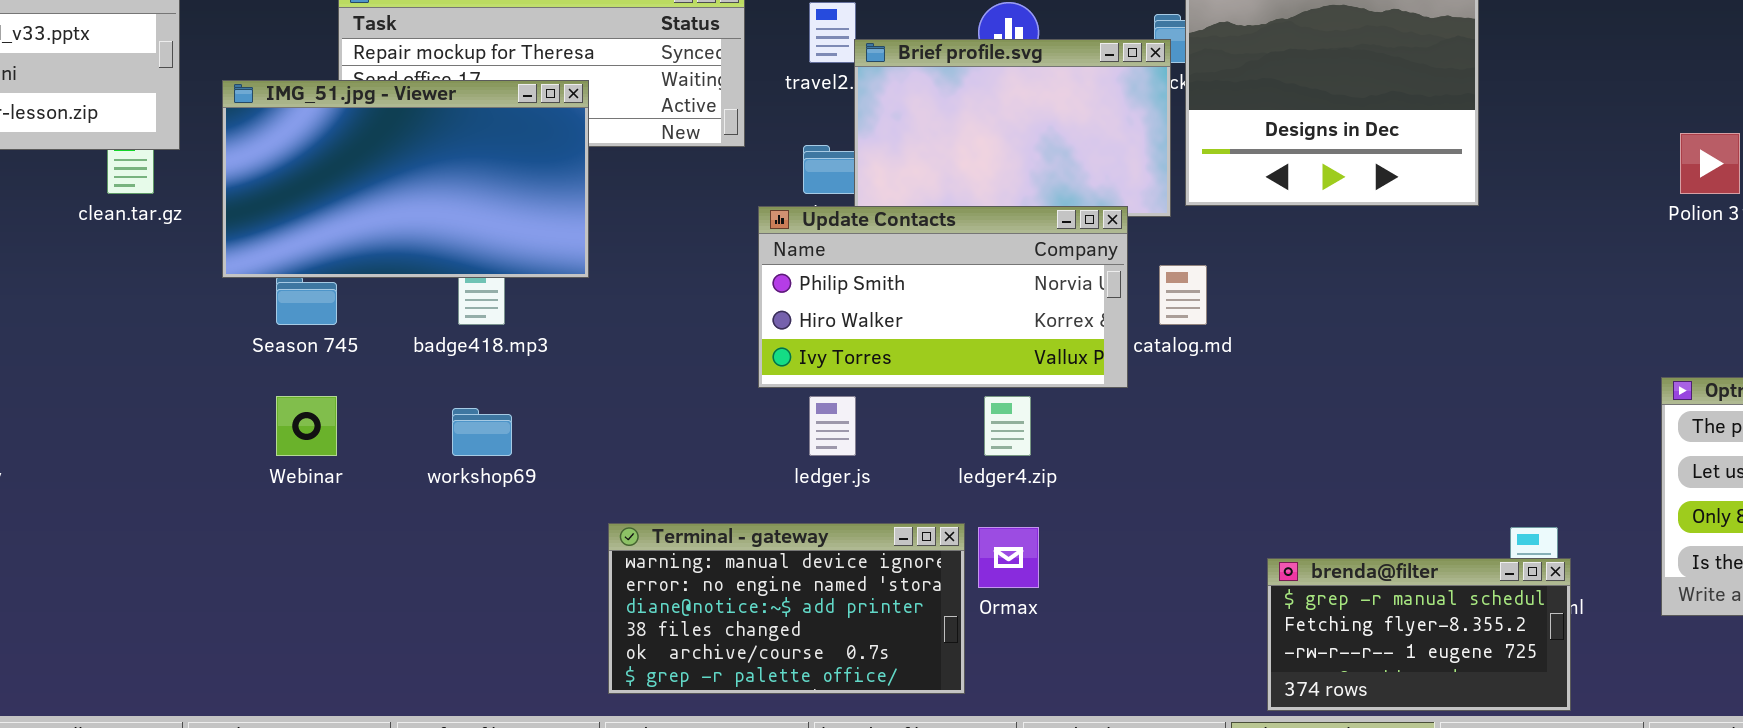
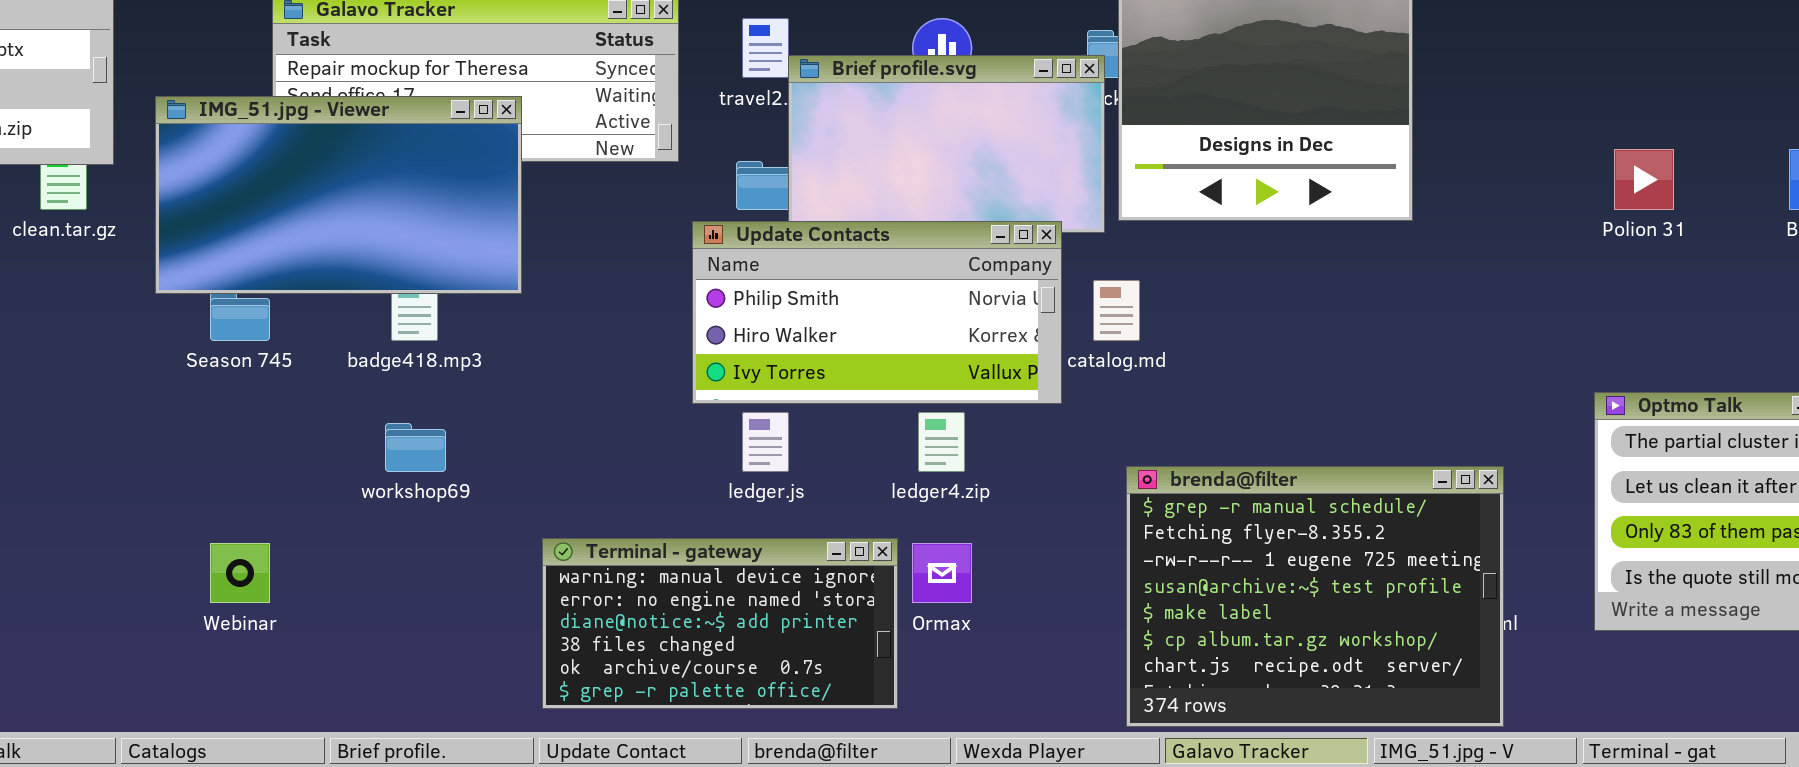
Webinar: [276,396,337,456] -> [210,543,270,603], moved
brenda@filter: [1267,558,1571,711] -> [1126,466,1504,727], resized

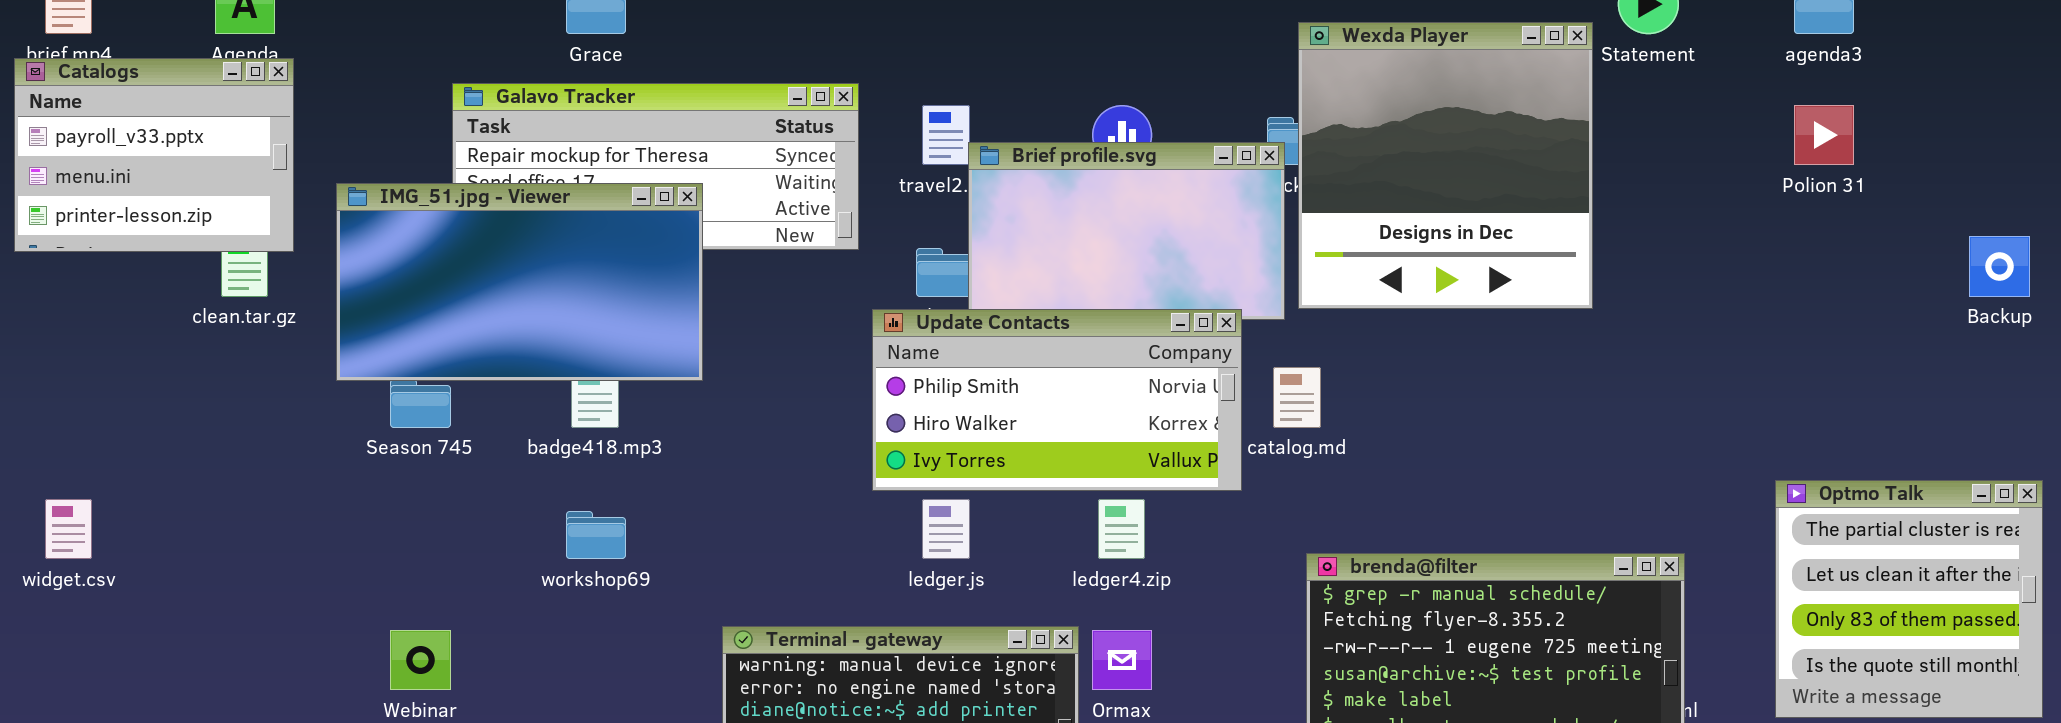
Polion 31: [1614,149,1674,210] -> [1794,105,1854,165], moved

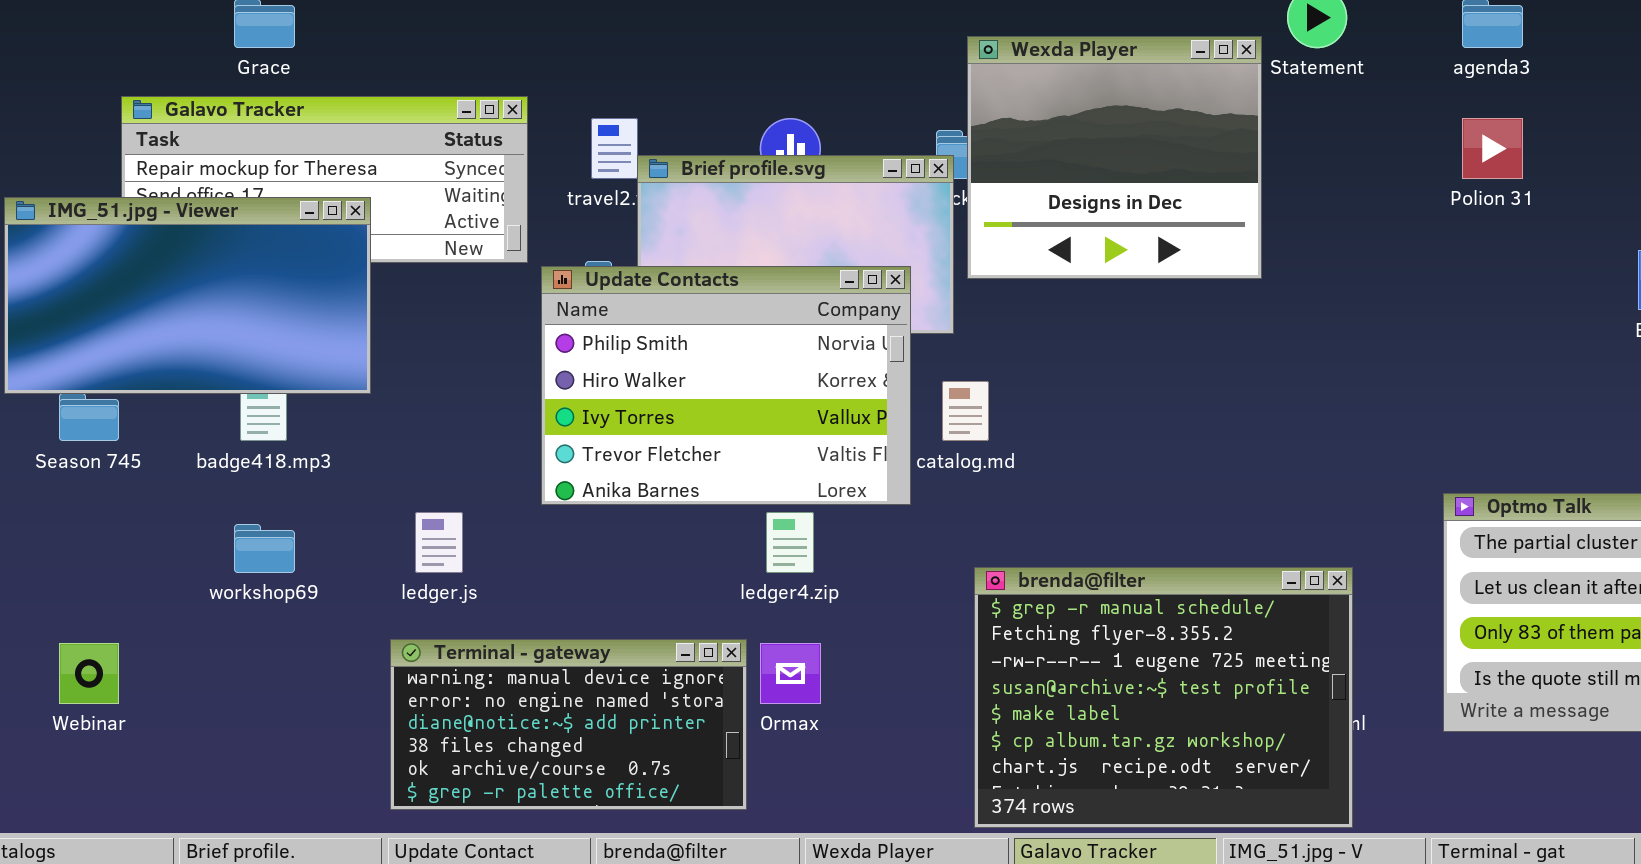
Wexda Player: [1298,22,1593,309] -> [967,36,1262,279], resized
Update Contacts: [872,309,1242,491] -> [541,266,911,505], resized
ledger.js: [922,499,970,559] -> [415,512,463,573], moved

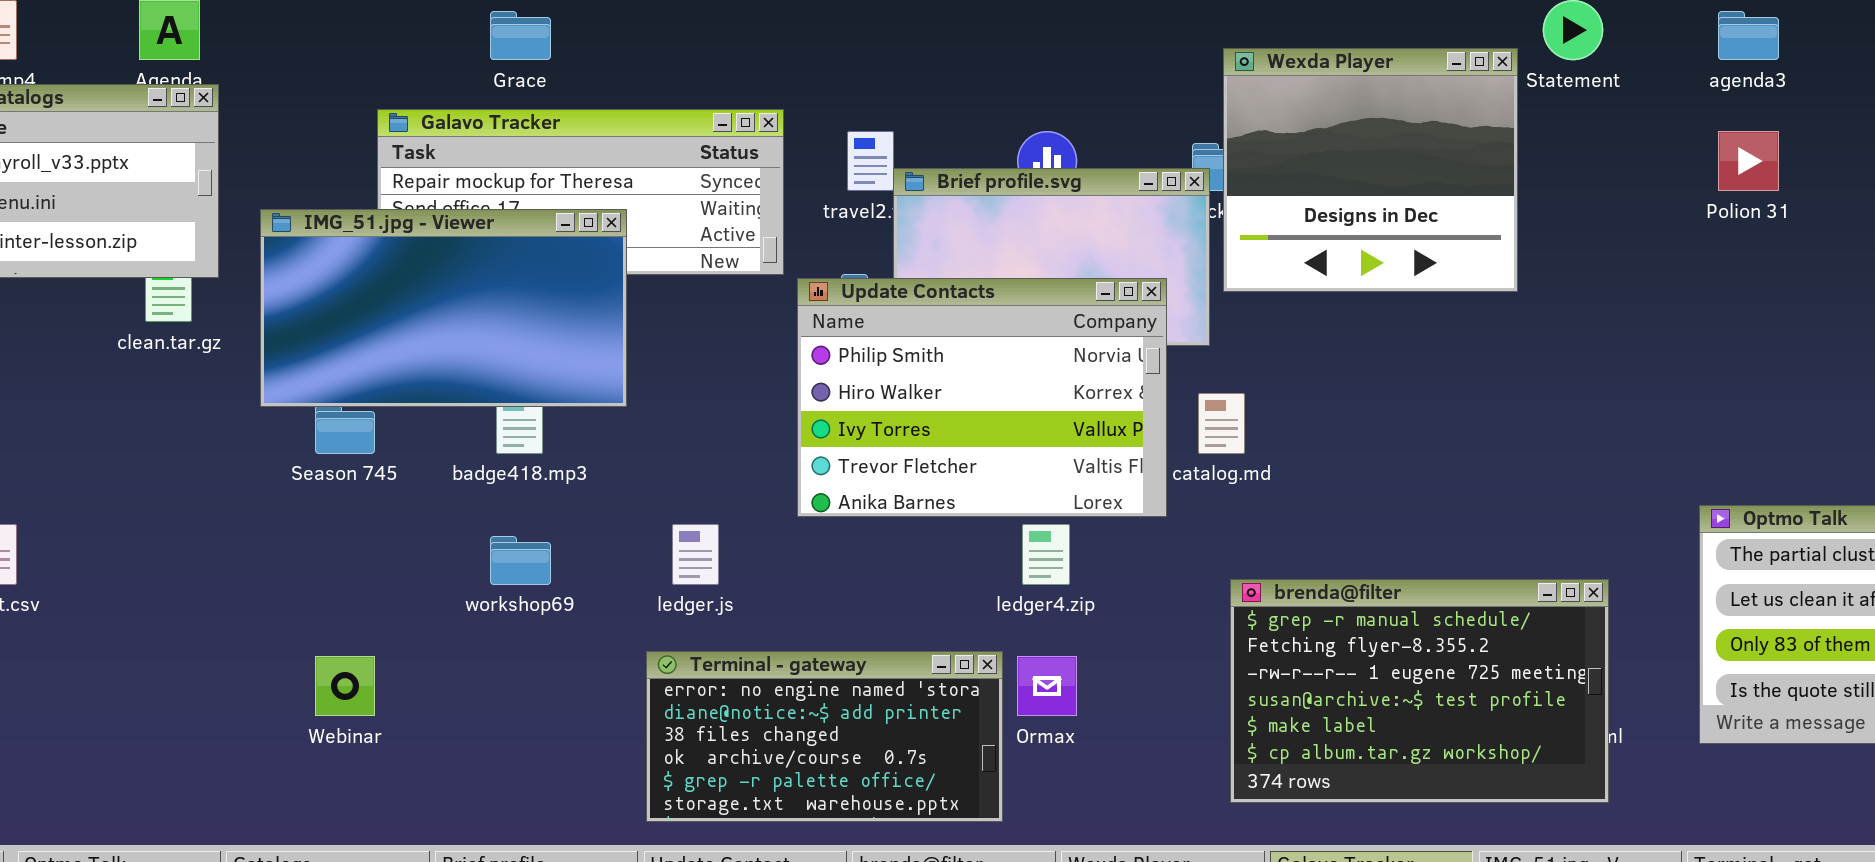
brenda@filter: [974,567,1353,828] -> [1230,579,1609,803], resized
Terminal - gateway: [390,639,747,810] -> [646,651,1003,822], scrolled down 1 row

